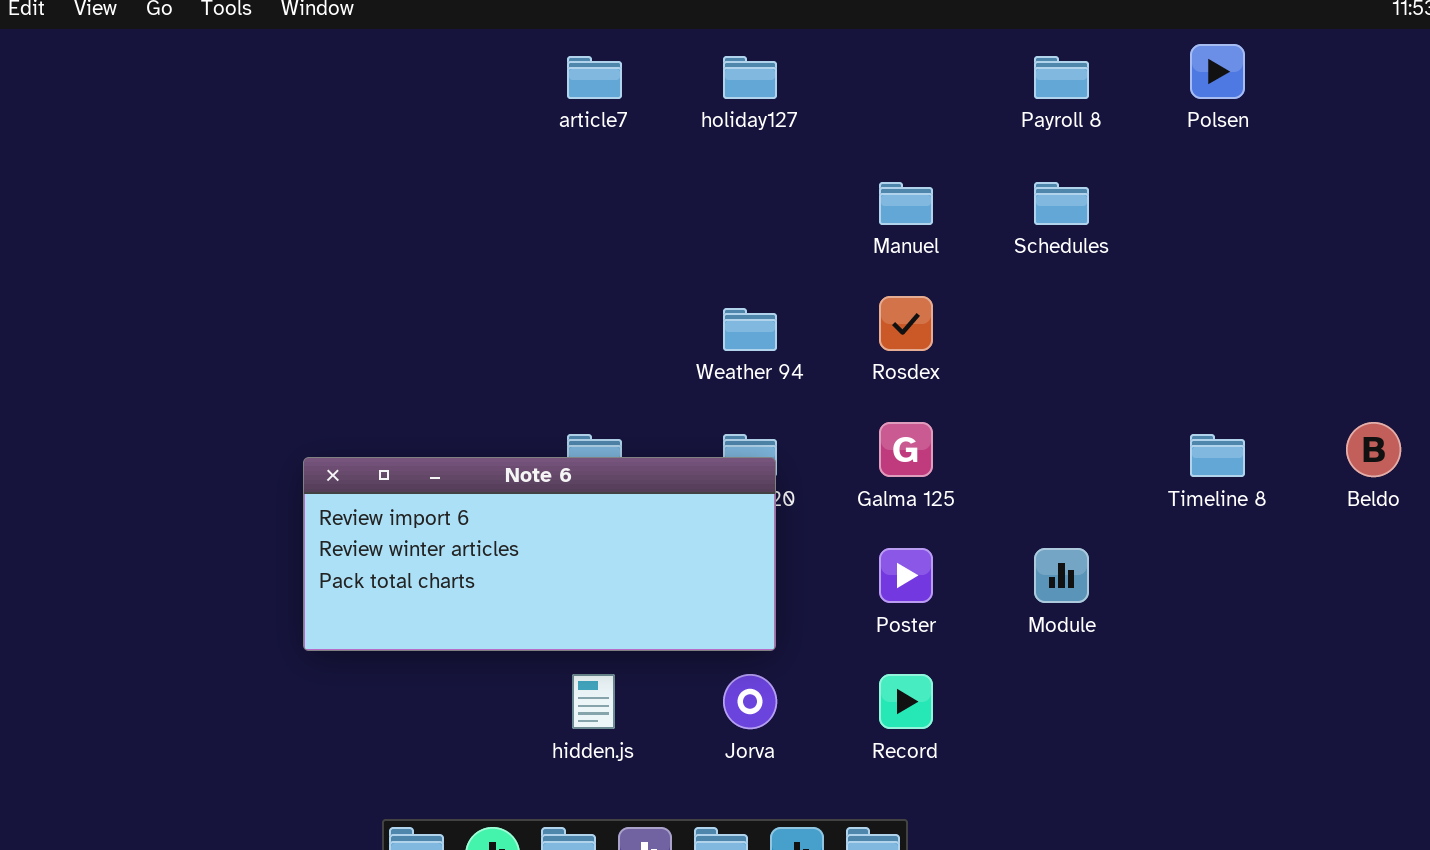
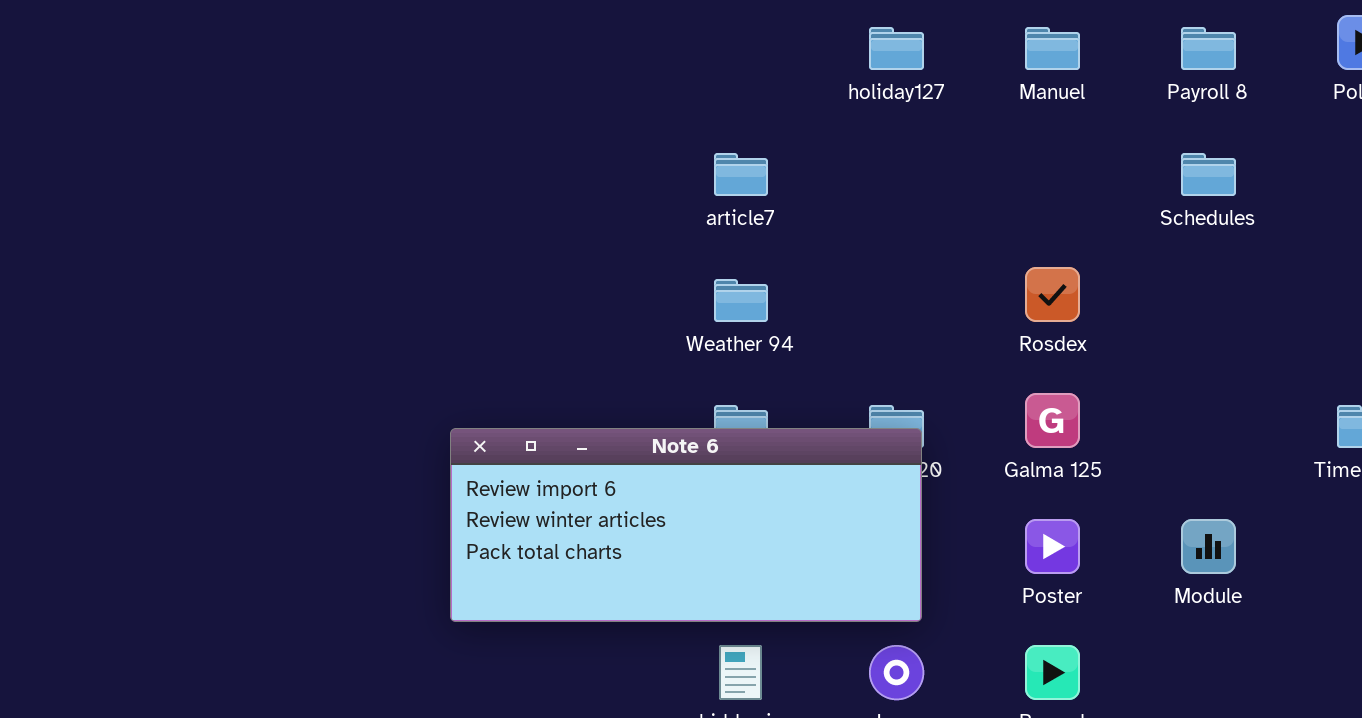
article7: [567,56,622,99] -> [714,153,768,196], moved
Manuel: [879,182,933,225] -> [1025,27,1080,70], moved
Weather 94: [723,308,777,351] -> [714,279,768,322], moved

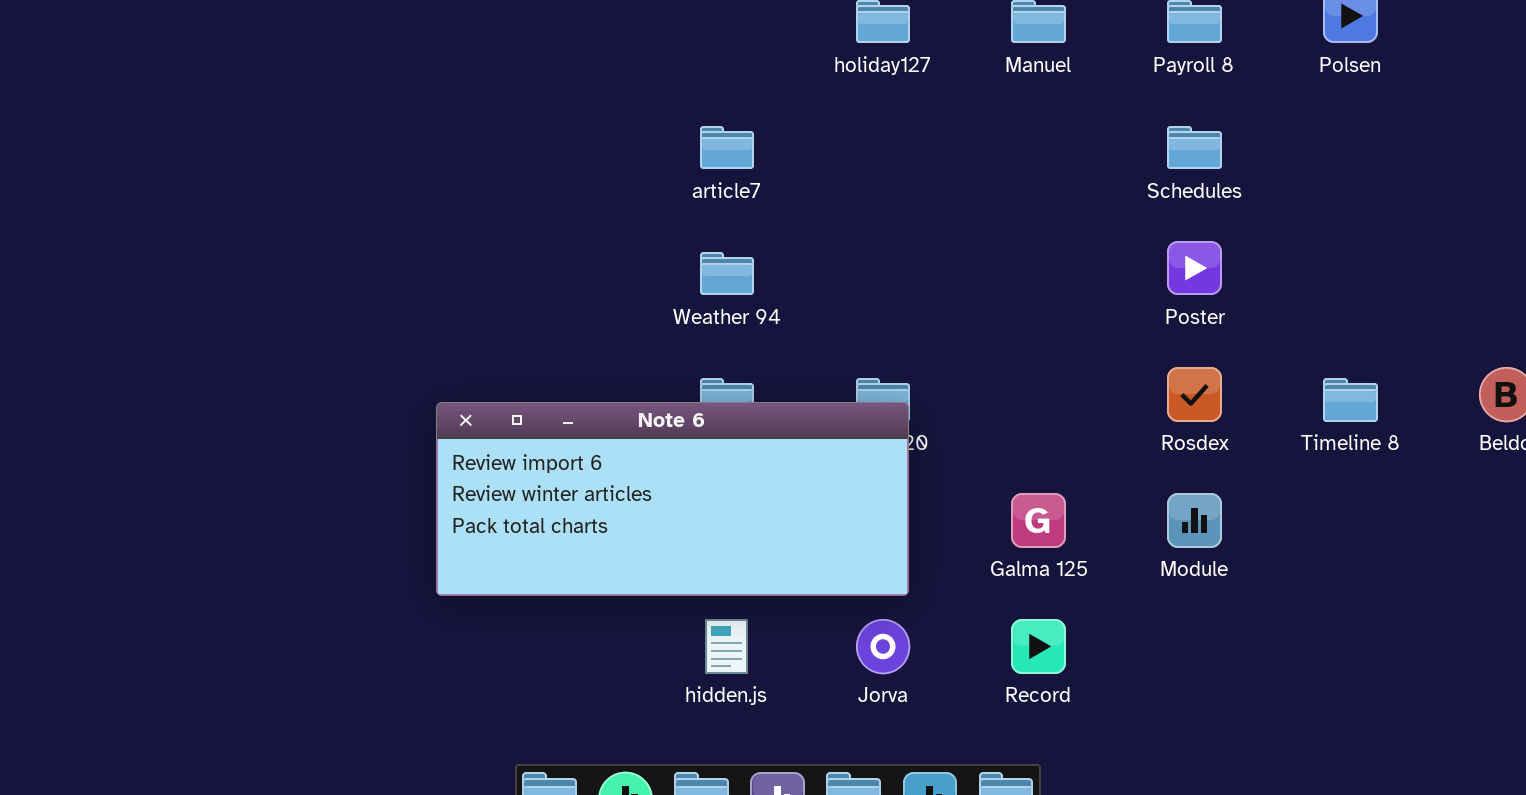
Rosdex: [1025,267,1080,322] -> [1167,367,1222,422], moved
Galma 125: [1025,393,1080,448] -> [1011,493,1066,548], moved
Poster: [1025,519,1080,574] -> [1167,241,1222,295], moved

